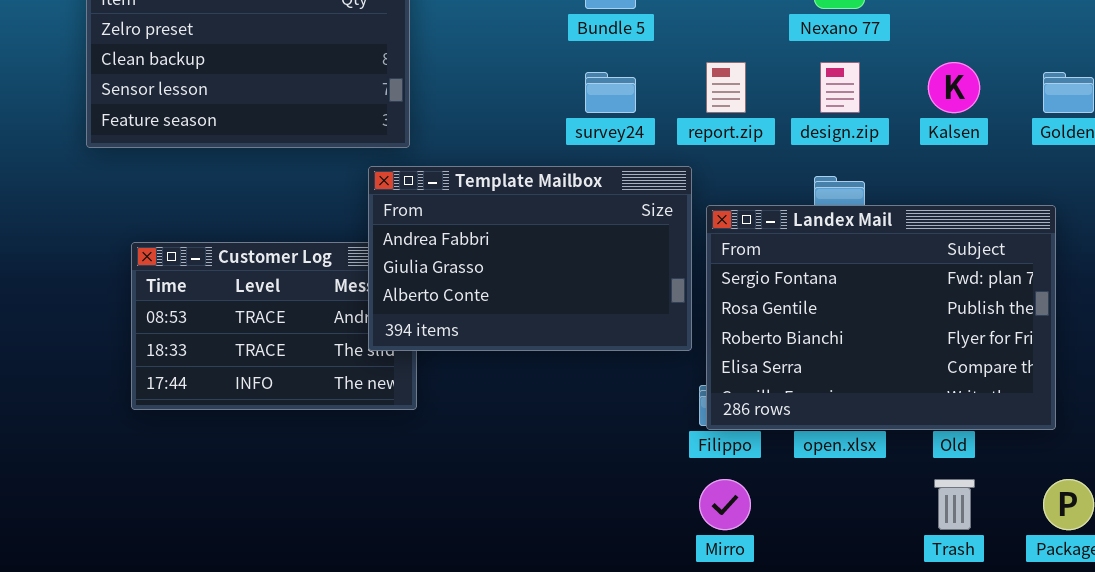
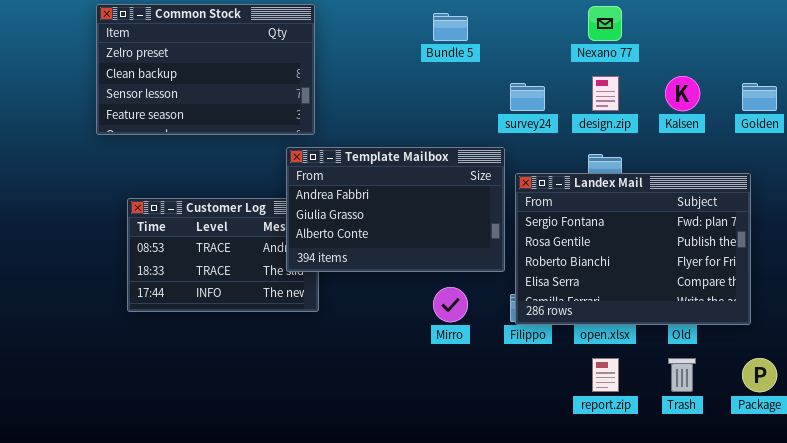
report.zip: [706,62,746,113] -> [592,358,619,392], moved
survey24: [585,72,636,113] -> [510,83,545,111], moved
Mirro: [699,479,751,530] -> [433,287,468,322], moved

